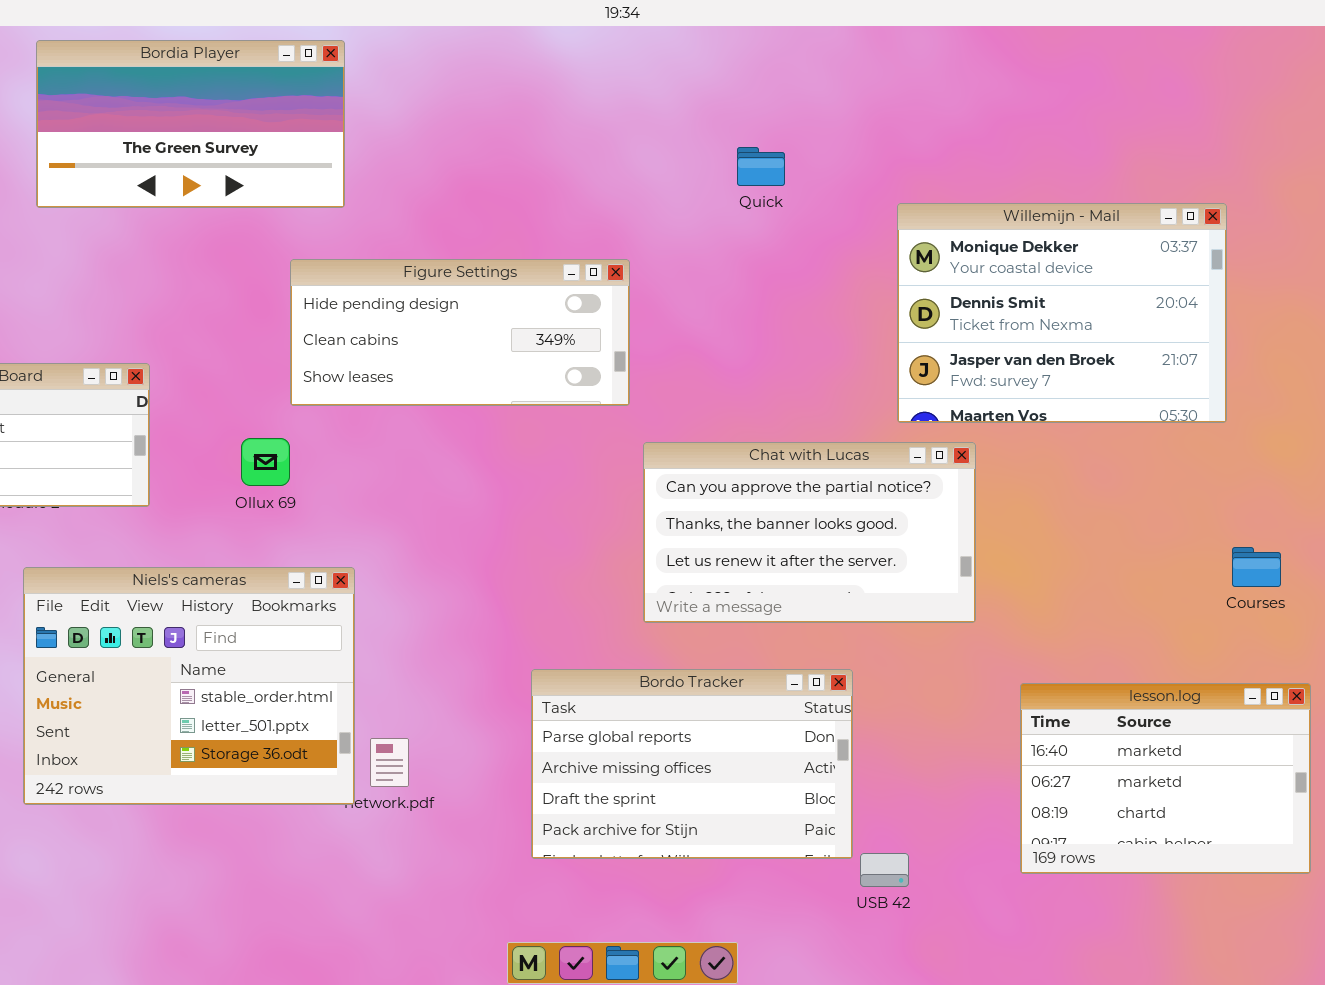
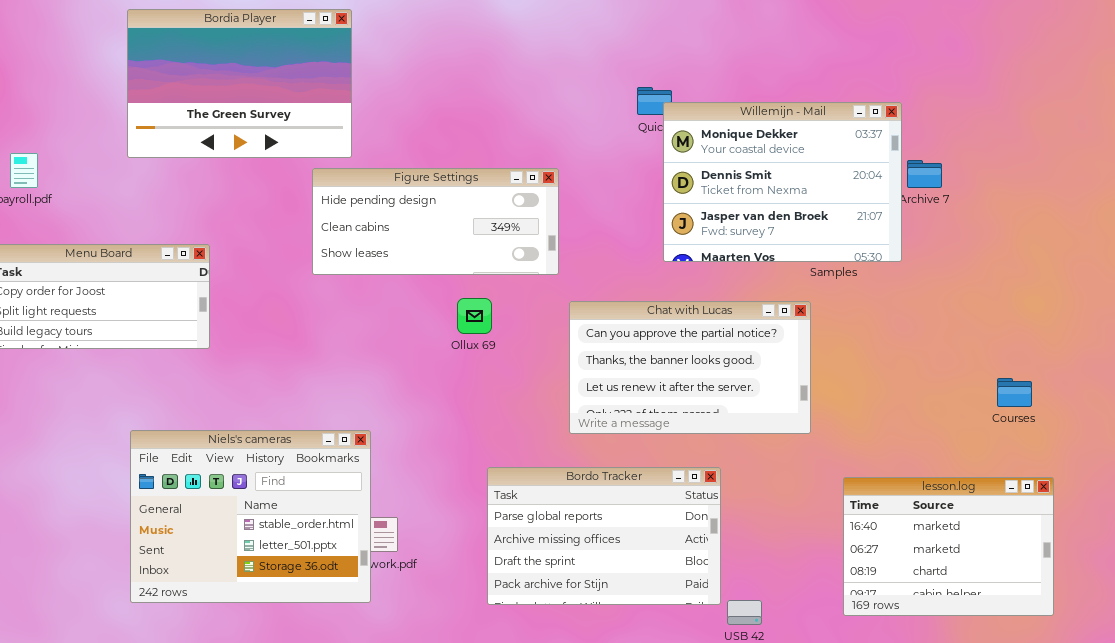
Bordia Player: [36,40,345,208] -> [127,9,352,158], resized
Willemijn - Mail: [897,203,1227,423] -> [663,102,902,262], moved
Ollux 69: [241,438,290,486] -> [457,298,492,334], moved
Niels's cameras: [23,567,355,805] -> [130,430,371,603], moved

